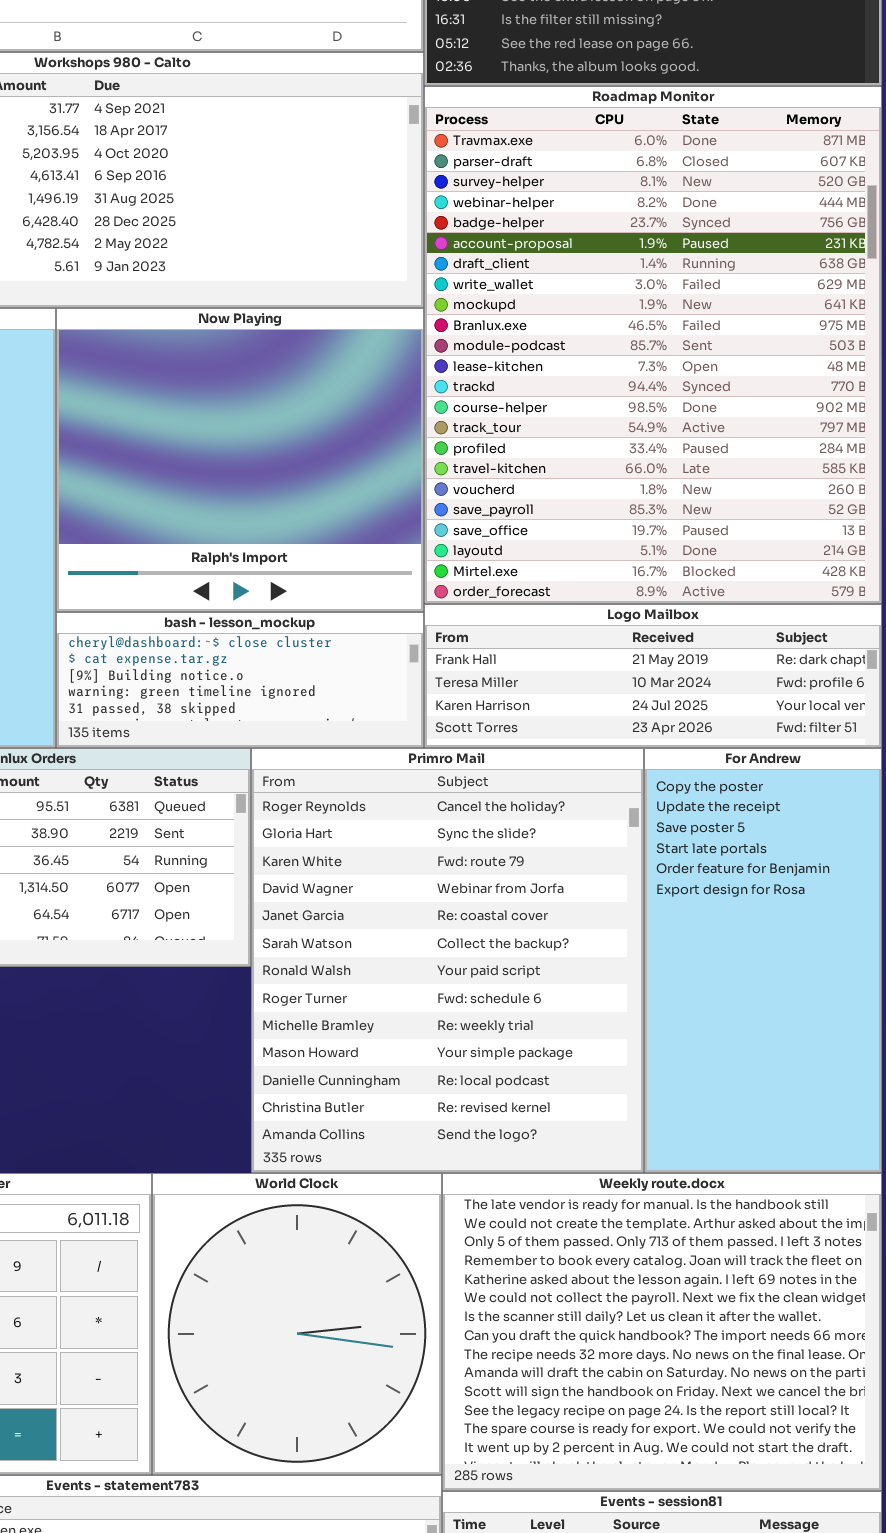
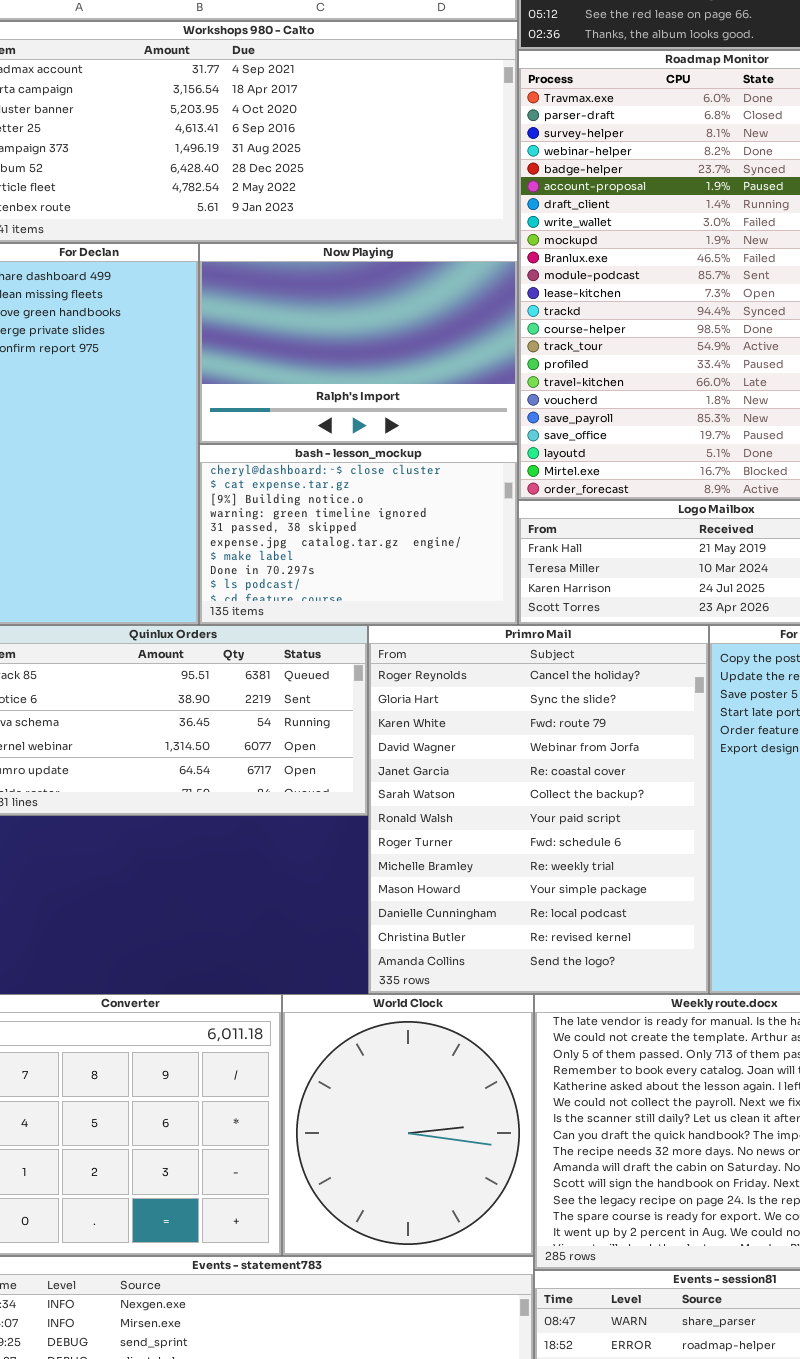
Now Playing: [56,308,424,612] -> [199,243,518,444], resized
bash - lesson_mockup: [56,612,424,748] -> [199,444,518,625], resized

